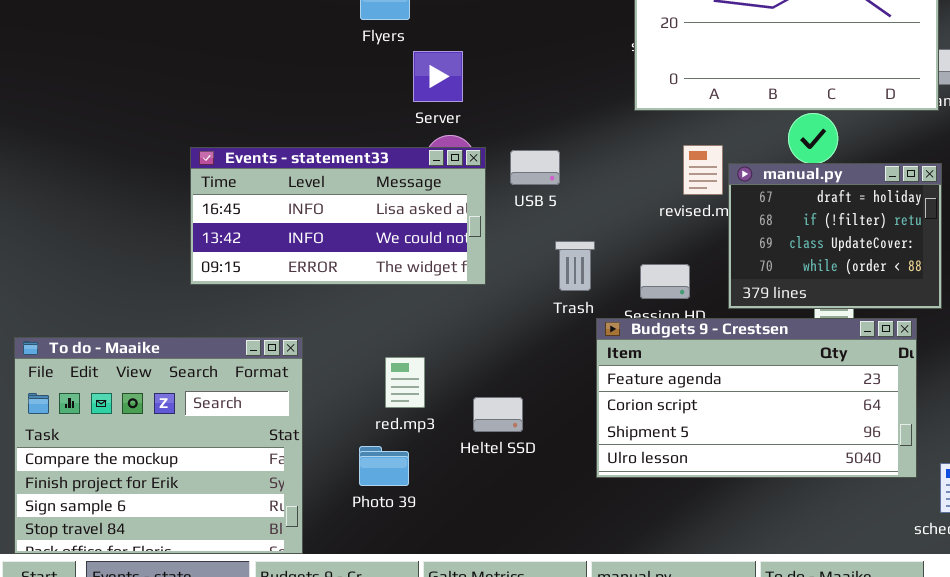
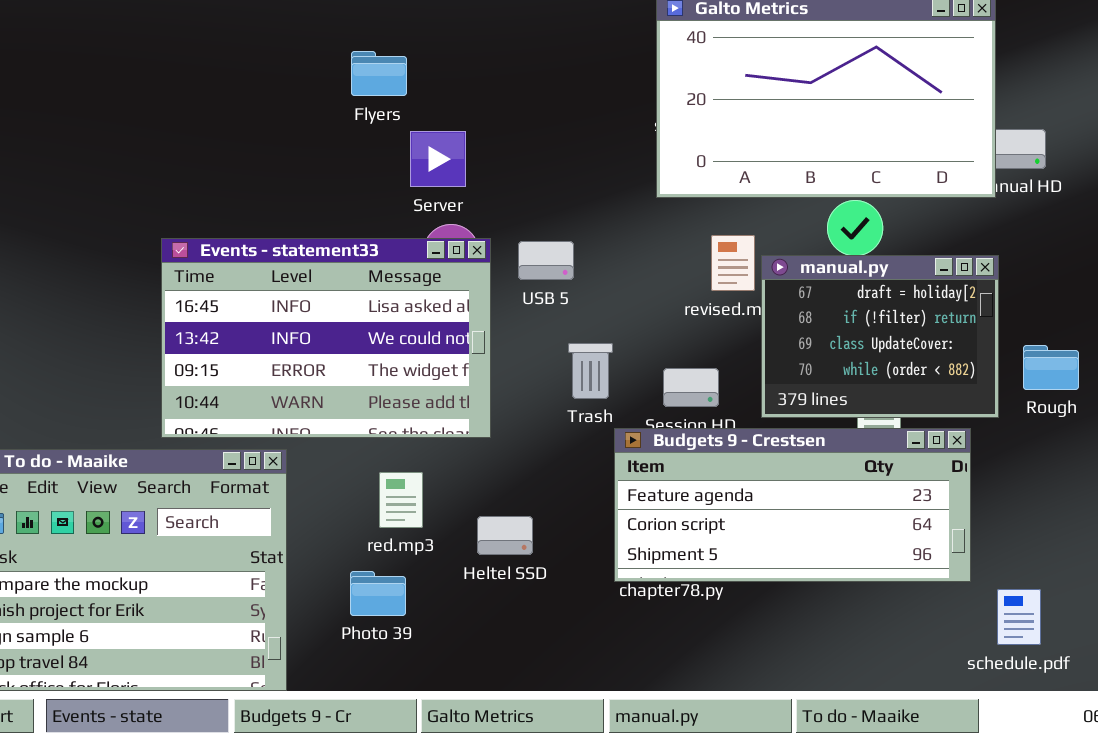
Events - statement33: [190,147,486,285] -> [161,238,491,438], resized
Budgets 9 - Crestsen: [596,318,917,478] -> [614,428,971,582], resized

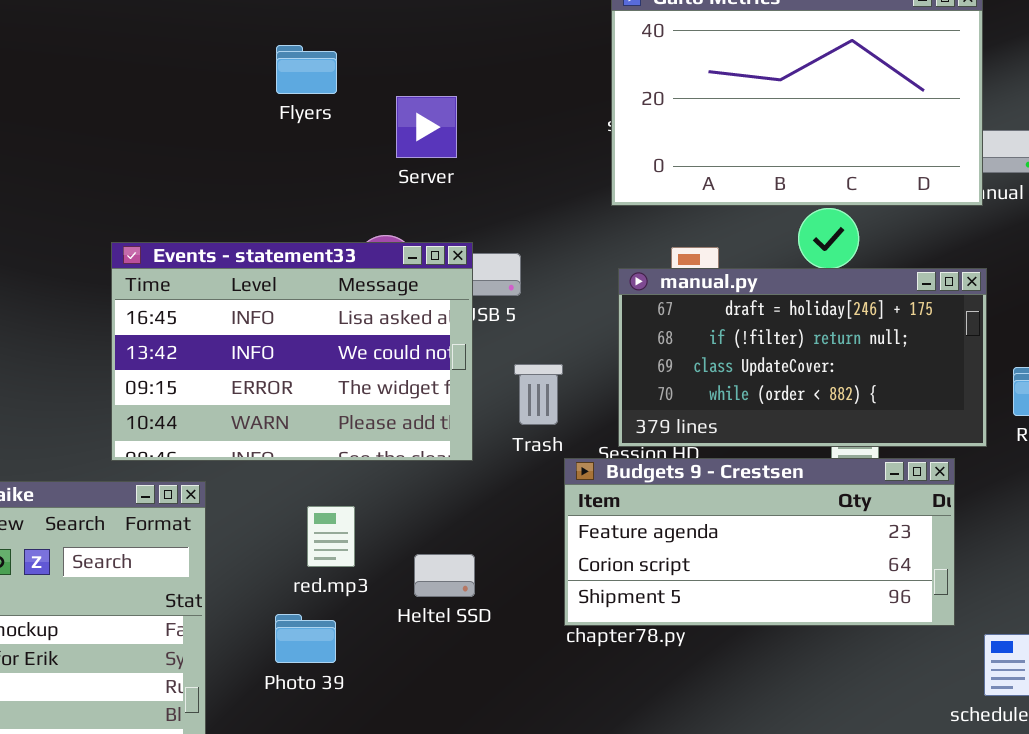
Server: [410,131,466,187] -> [396,96,457,158], moved
Events - statement33: [161,238,491,438] -> [111,242,473,461], moved
manual.py: [761,255,999,418] -> [618,268,987,447], resized

